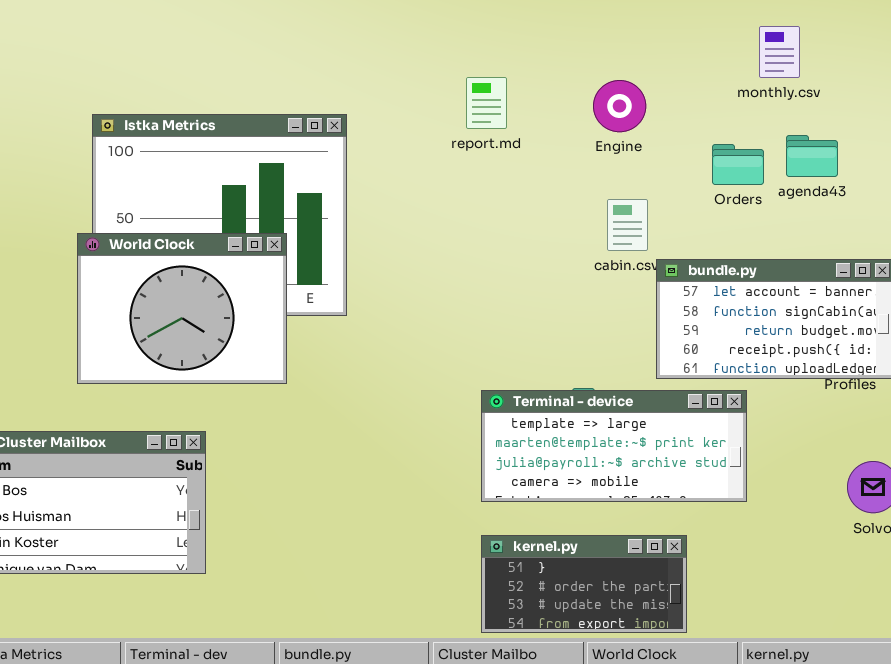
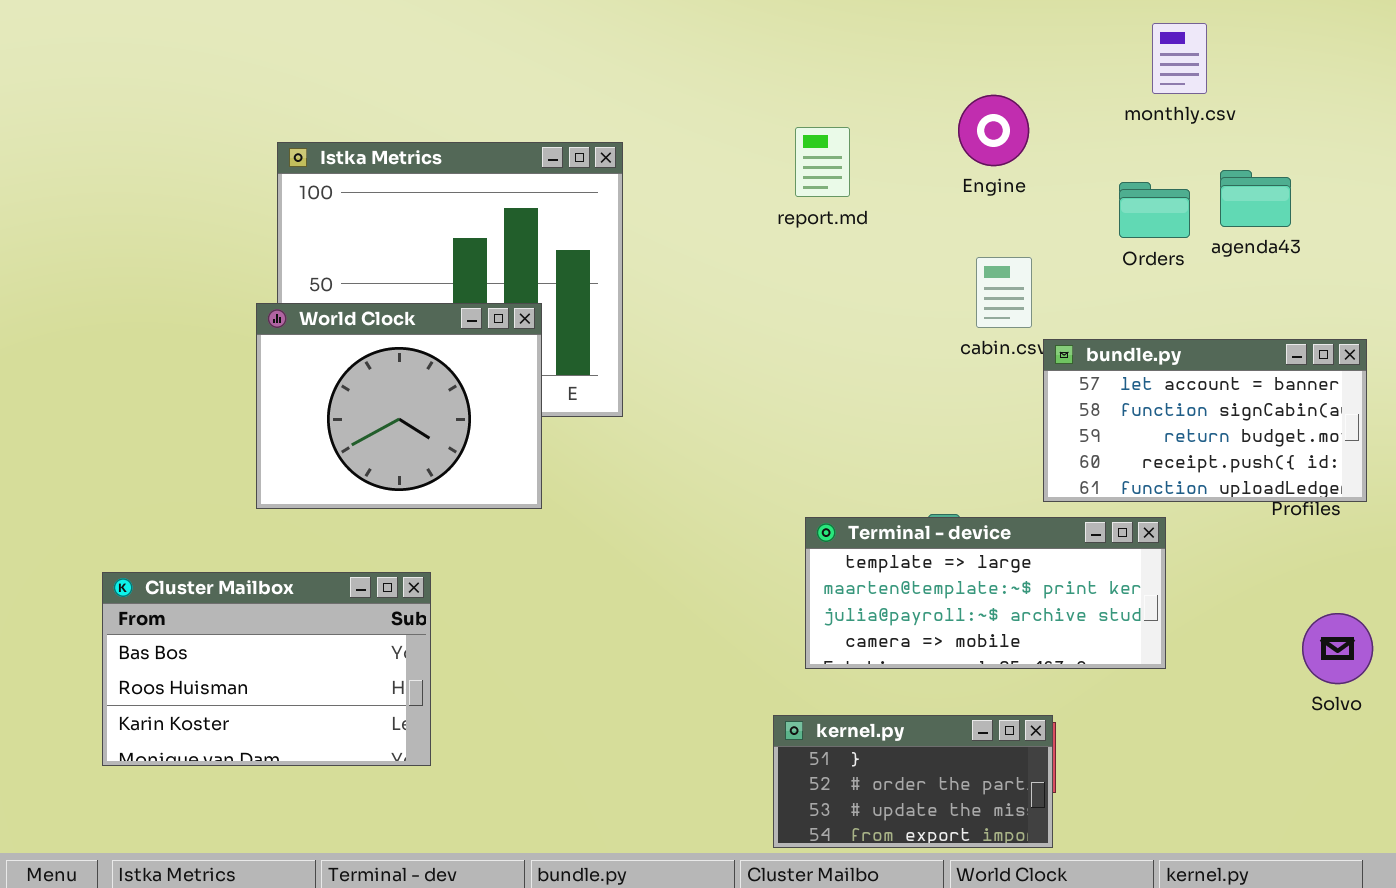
monthly.csv: [759,26,800,78] -> [1152,23,1207,94], moved
report.md: [466,77,507,129] -> [795,127,850,197], moved
kernel.py: [481,535,687,633] -> [773,715,1053,848], moved

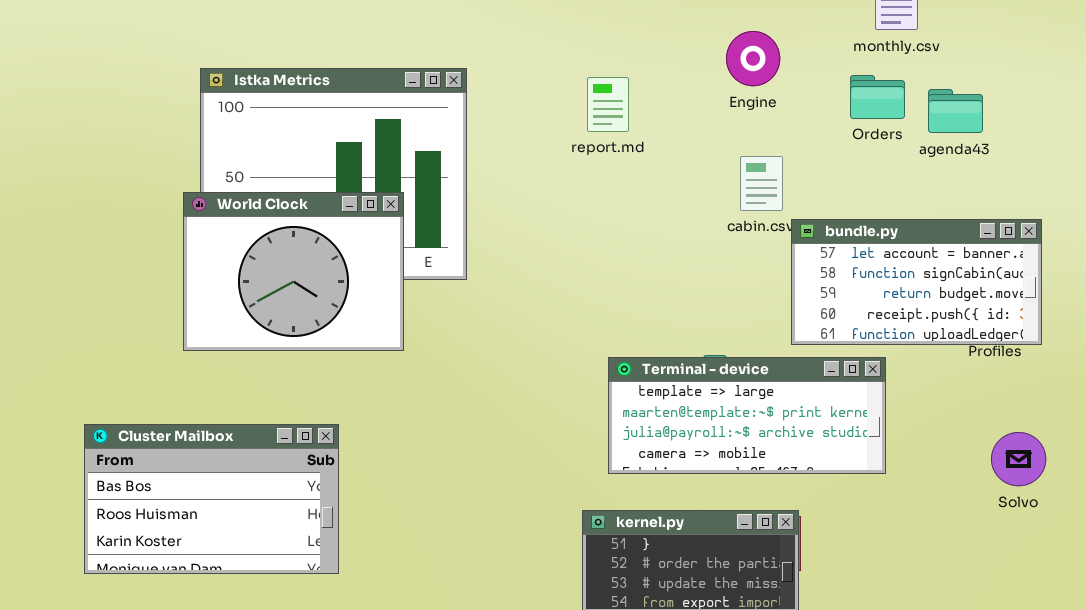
report.md: [795,127,850,197] -> [587,77,629,132], moved
Orders: [1119,182,1190,238] -> [850,75,905,119], moved
Cluster Mailbox: [102,572,431,766] -> [84,424,339,574], moved

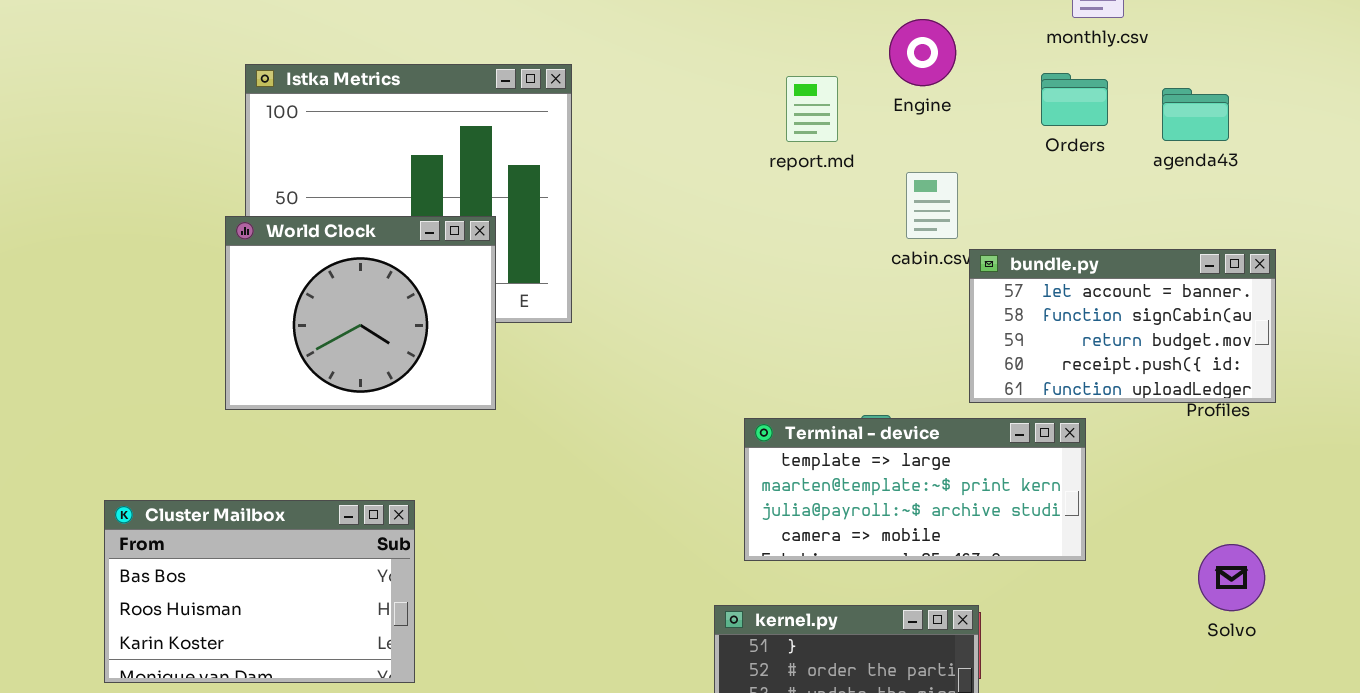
report.md: [587,77,629,132] -> [786,76,838,142], moved
agenda43: [928,89,983,133] -> [1162,88,1229,141], moved
Solvo: [991,432,1046,486] -> [1198,544,1265,611], moved

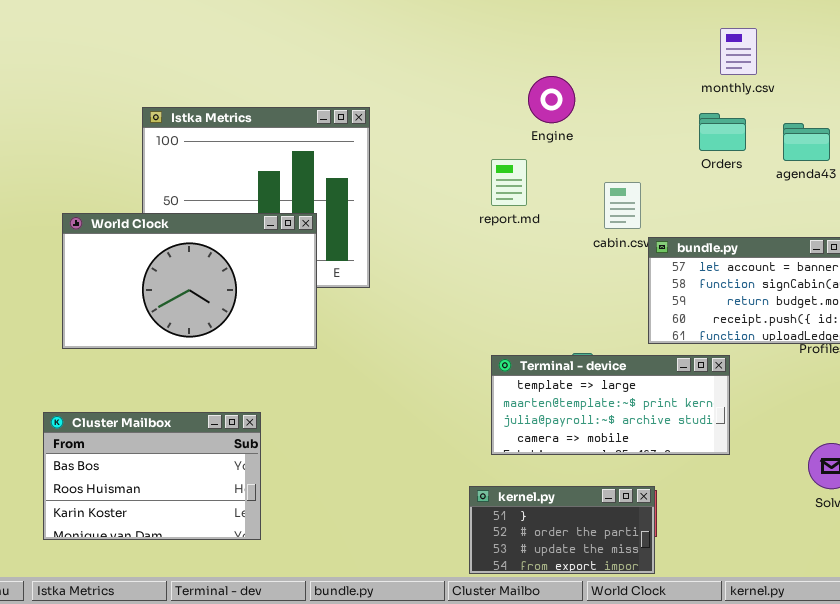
Engine: [889,19,956,86] -> [528,76,575,123], moved
report.md: [786,76,838,142] -> [491,159,527,206], moved
World Clock: [225,216,496,410] -> [62,213,317,349], resized

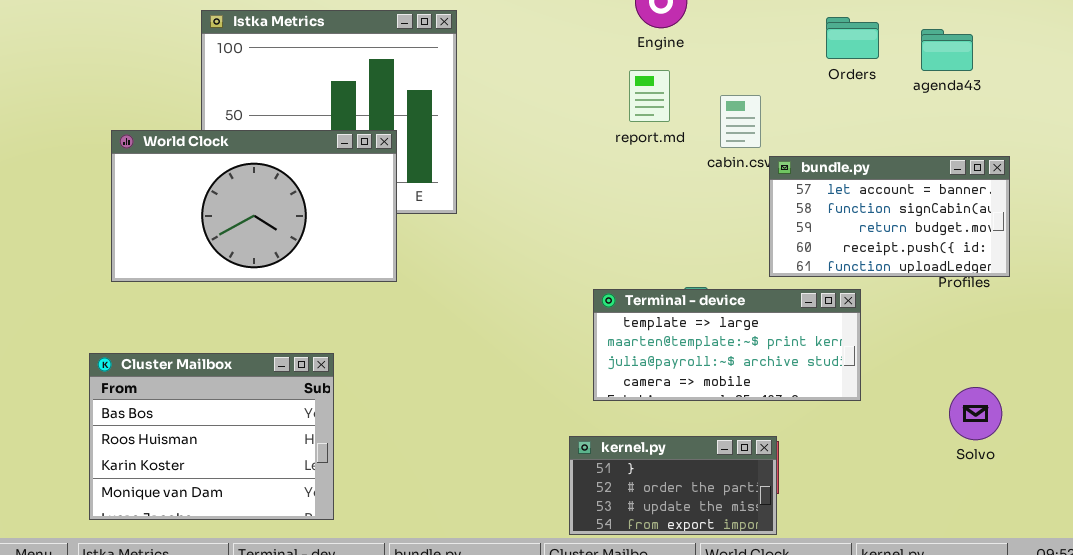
report.md: [491,159,527,206] -> [629,70,670,122], moved
Cluster Mailbox: [43,412,261,540] -> [89,353,334,520], resized

